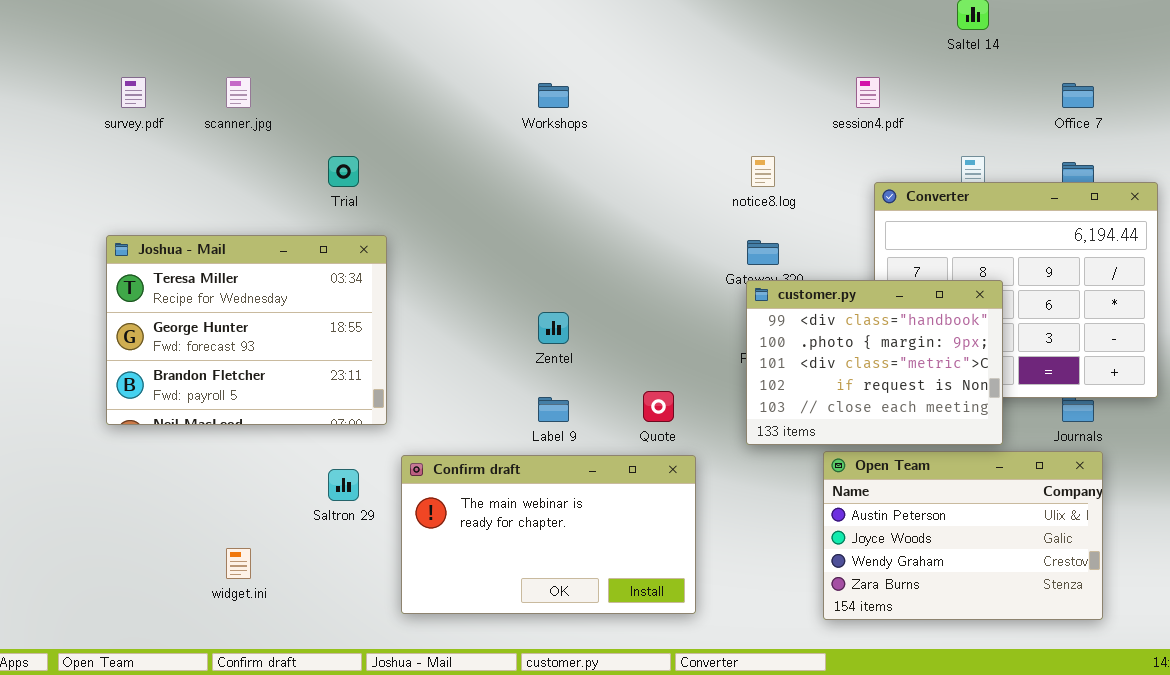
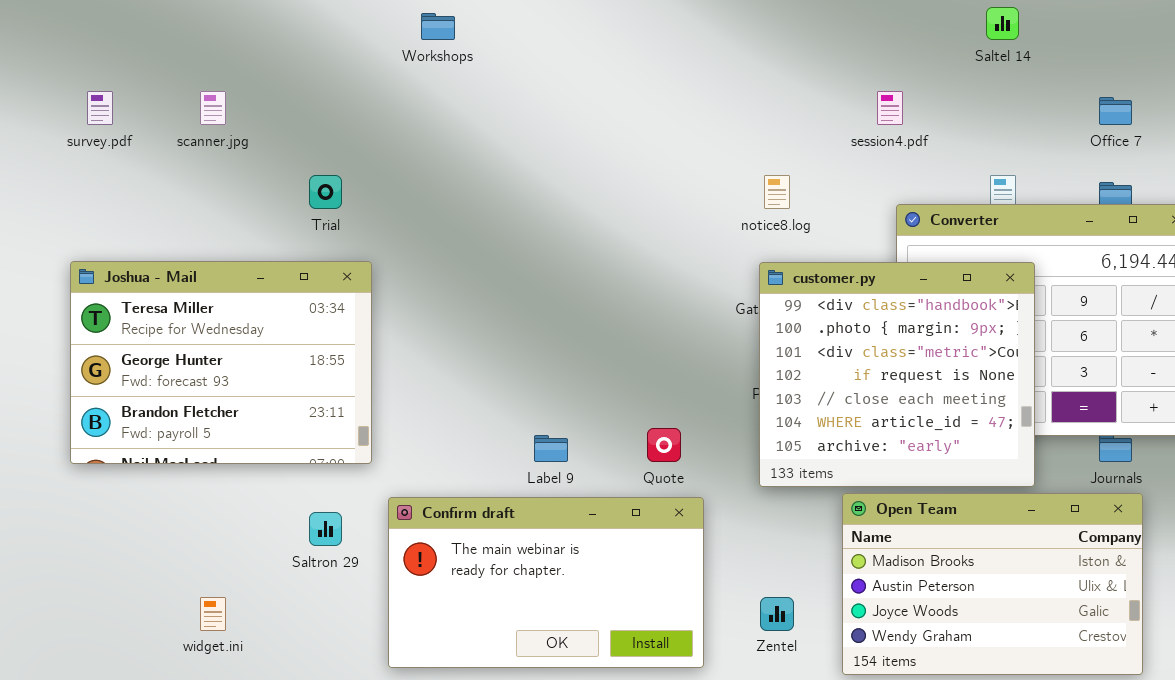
Workshops: [538,83,569,108] -> [421,13,455,40], moved
customer.py: [746,280,1003,445] -> [759,262,1035,487], resized
Zentel: [538,312,569,344] -> [760,597,794,631], moved
Open Team: [823,451,1103,620] -> [842,493,1143,675], scrolled up 1 row

